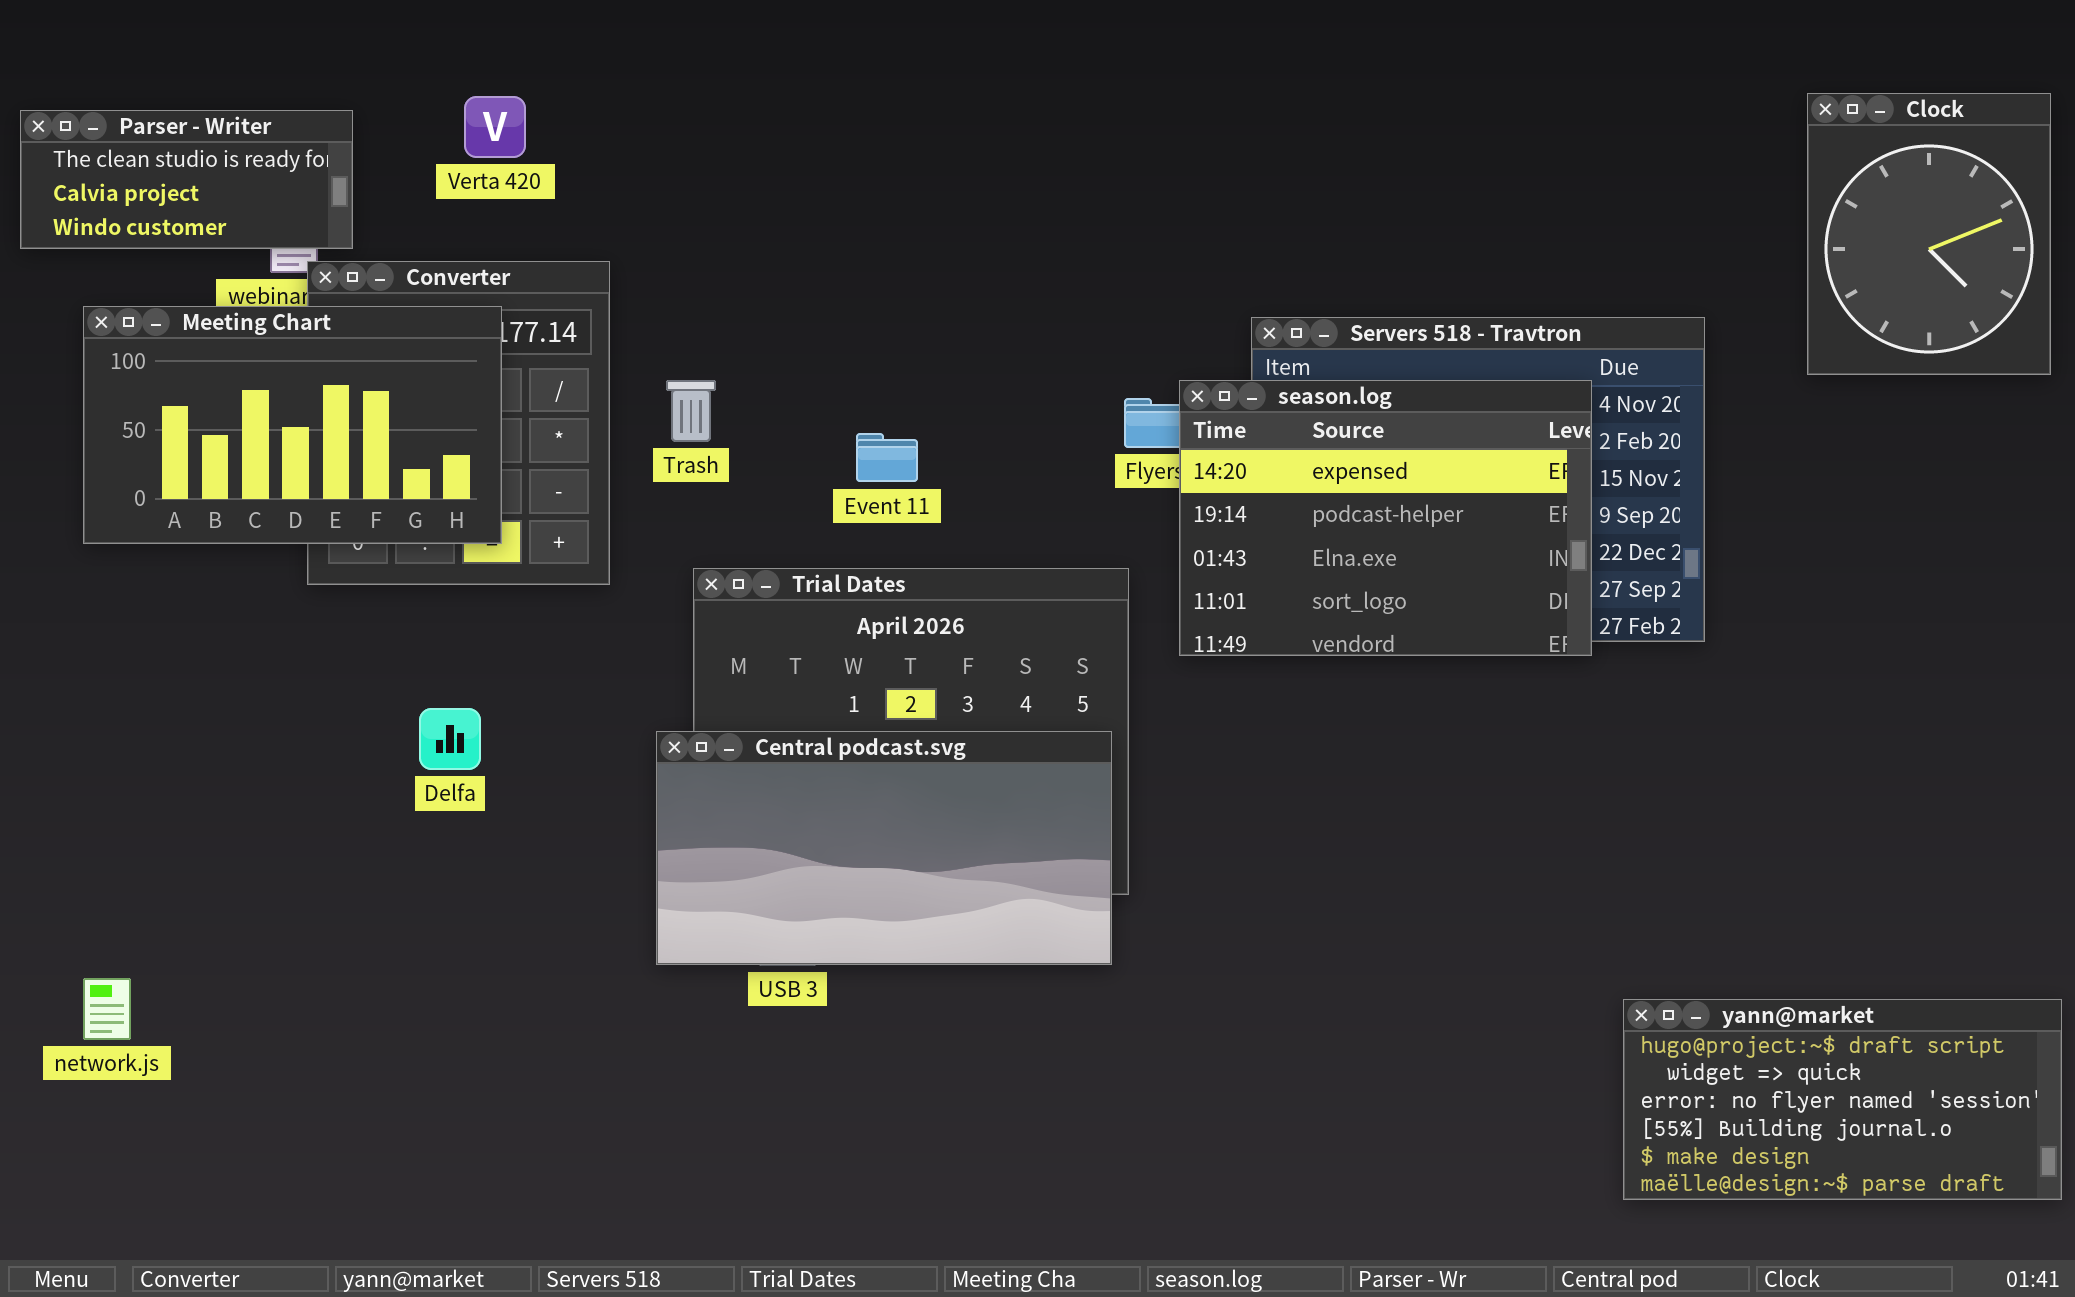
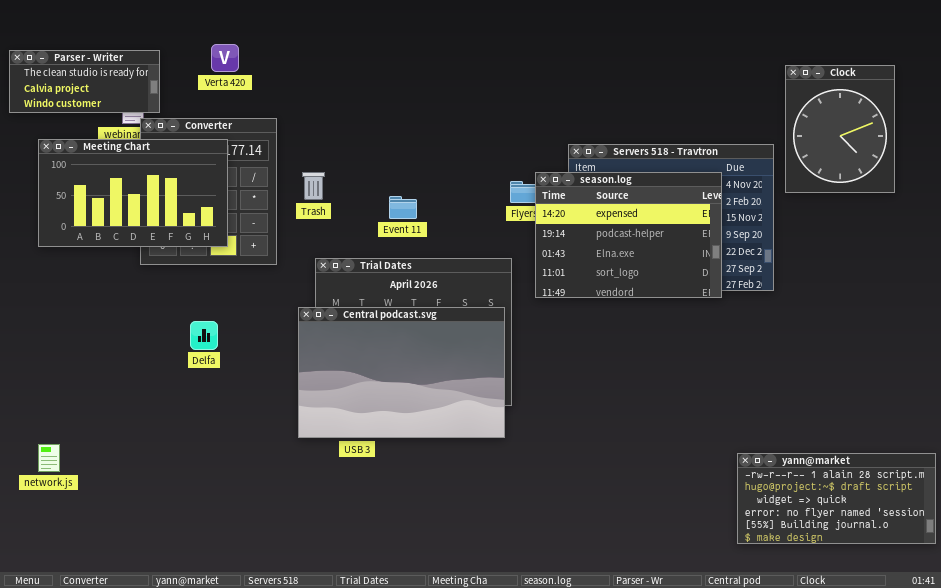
Clock: [1807,93,2051,375] -> [785,65,895,193], moved
Central podcast.svg: [656,731,1112,965] -> [298,307,505,438], resized
yann@market: [1623,999,2062,1200] -> [737,453,936,544], scrolled up 1 row

